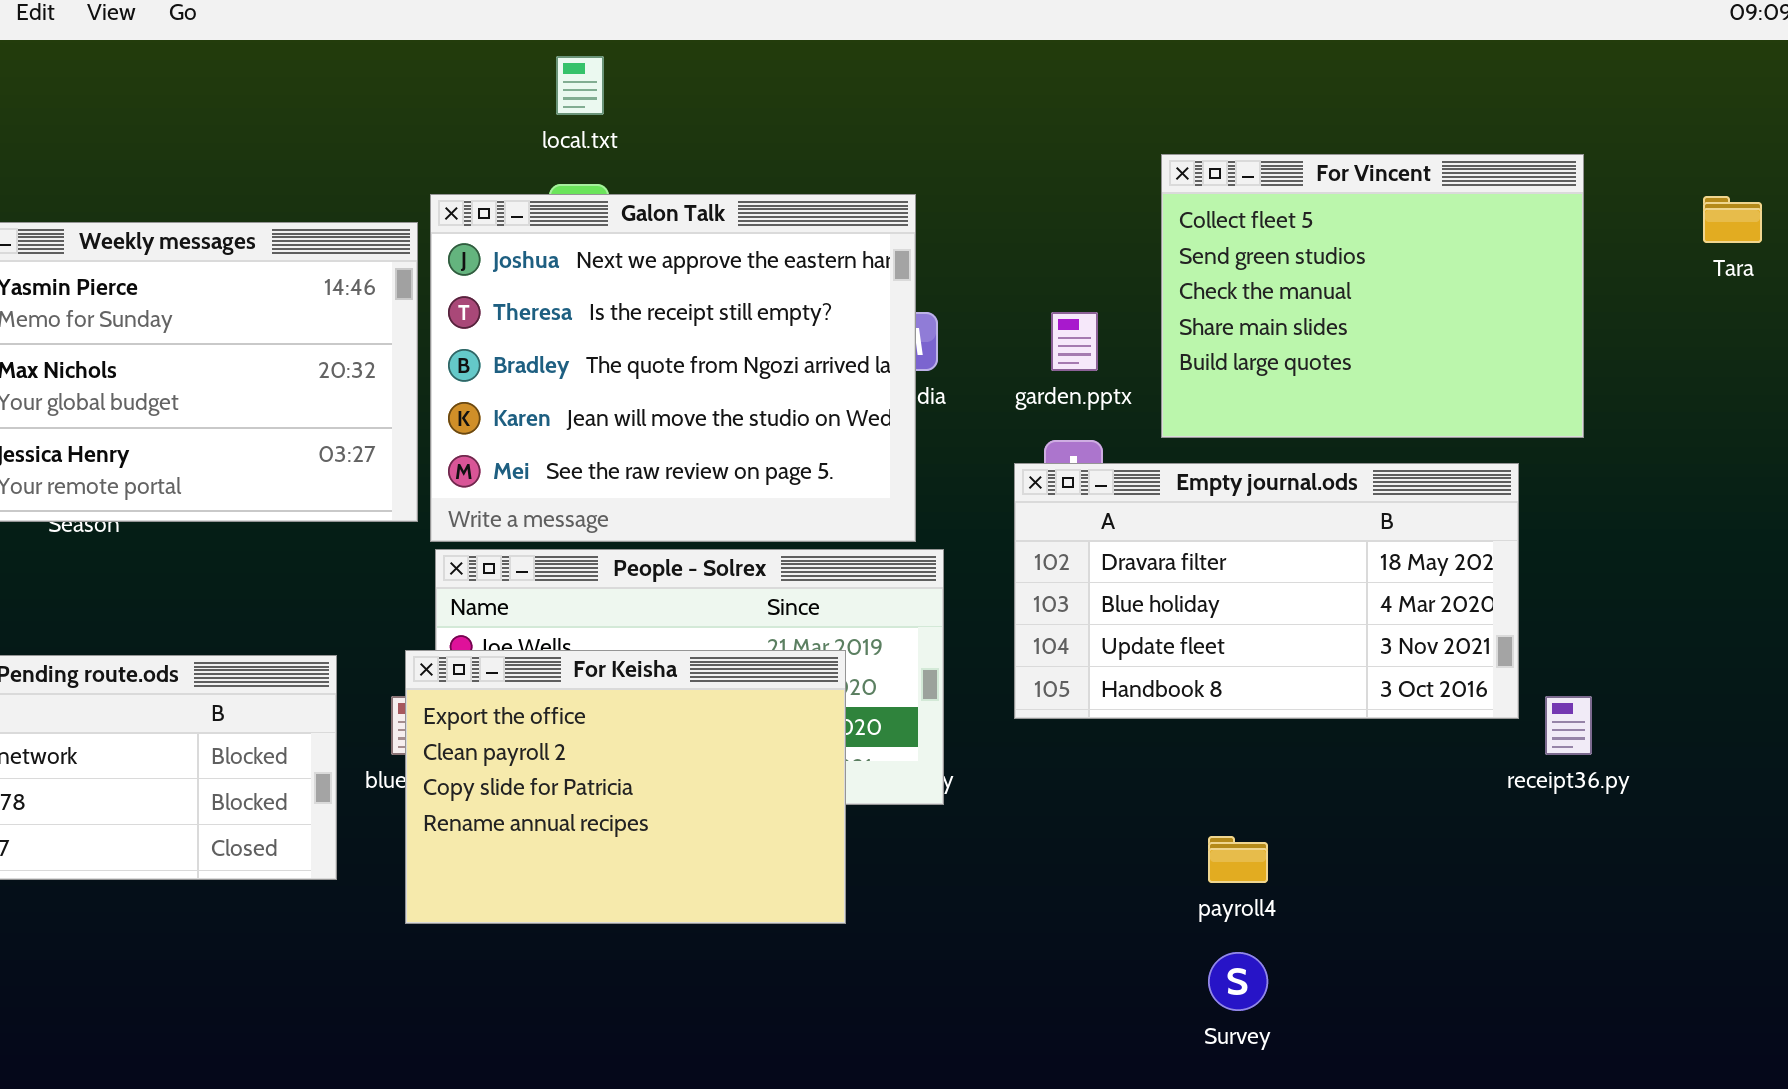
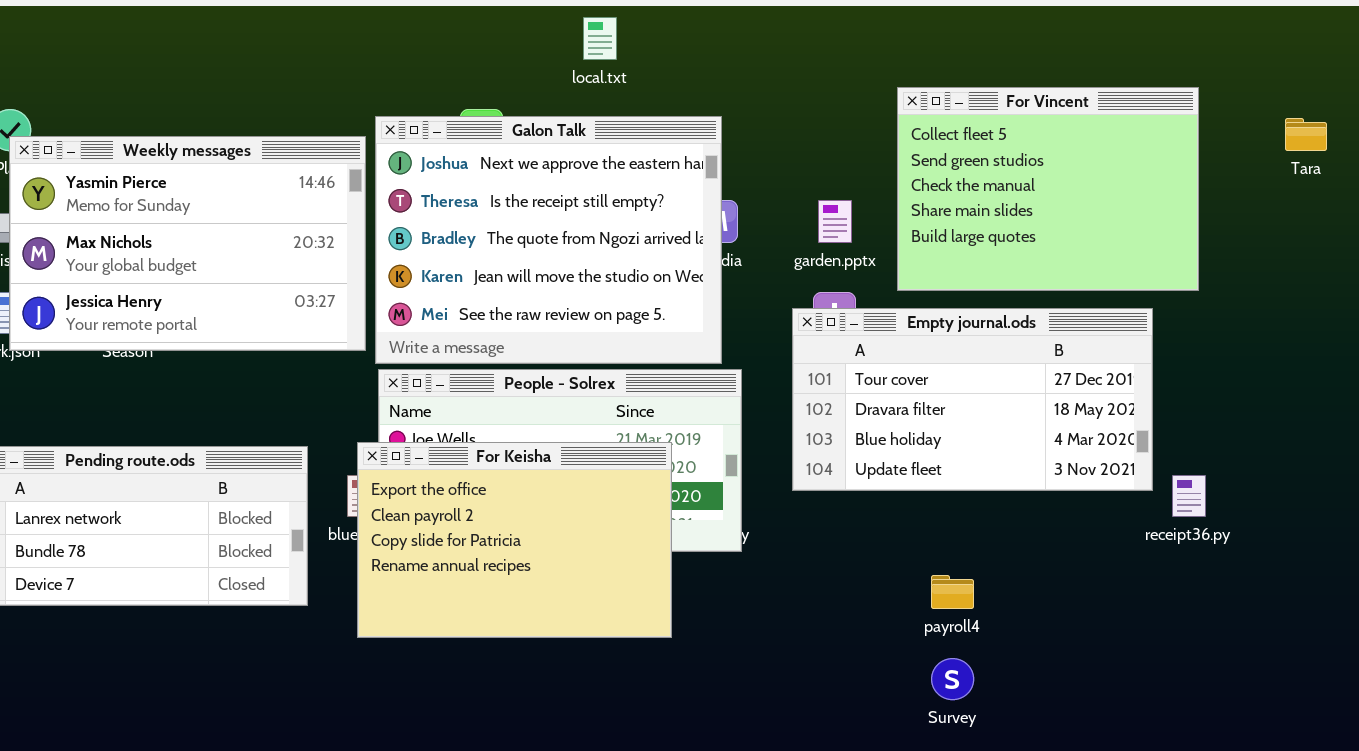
local.txt: [556,56,604,115] -> [583,17,617,60], moved
Empty journal.ods: [1014,463,1519,719] -> [792,308,1153,491], scrolled up 1 row

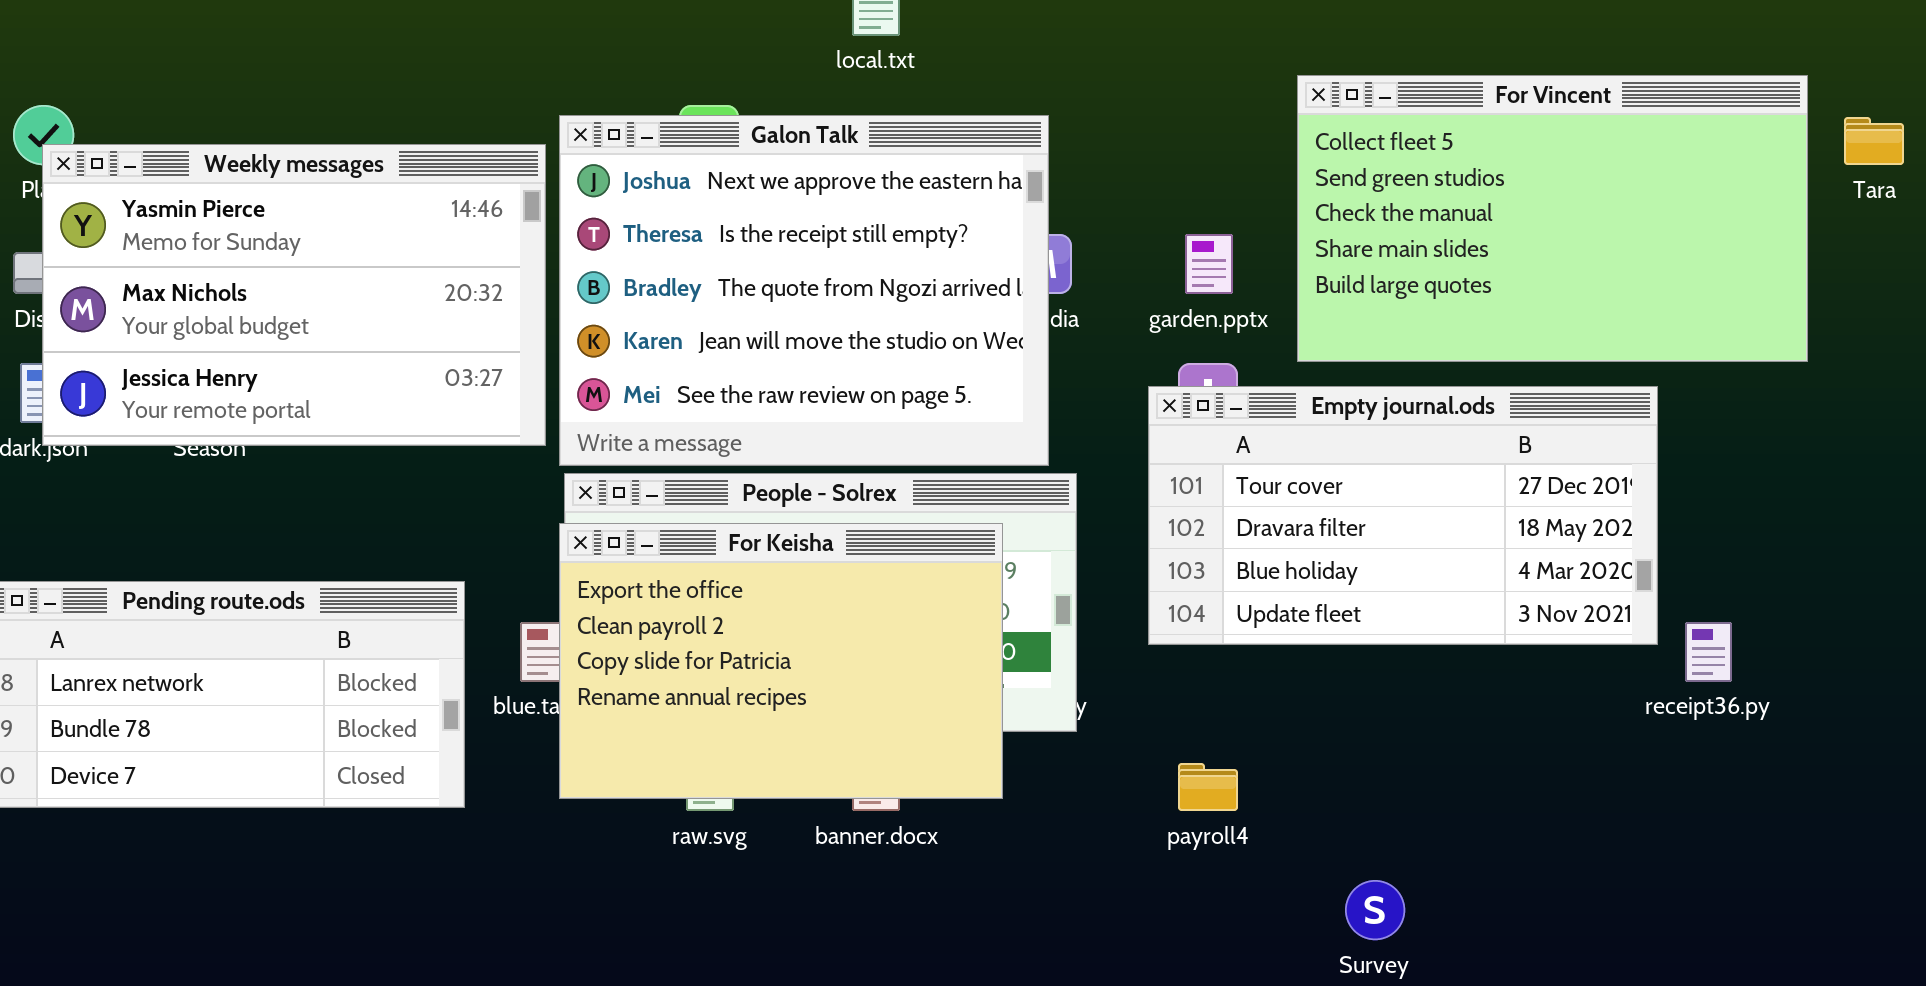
For Vincent: [897,87,1199,291] -> [1297,75,1808,362], resized
For Keisha: [357,442,672,638] -> [559,523,1003,799], moved
payroll4: [931,575,974,609] -> [1178,763,1238,811], moved

